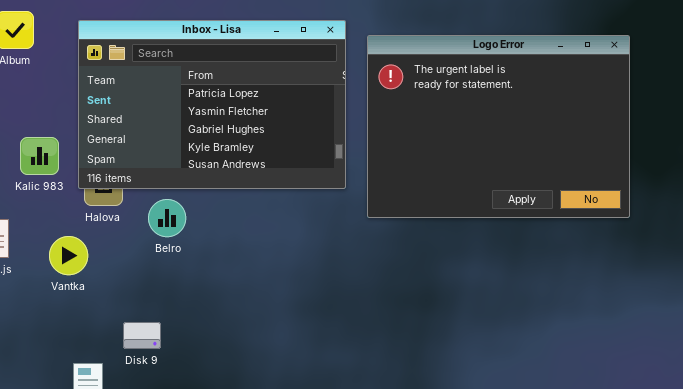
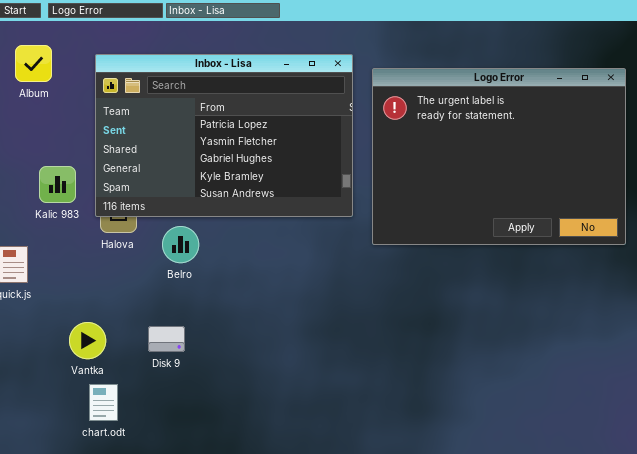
Vantka: [49,236,88,275] -> [69,322,106,359], moved
Disk 9: [123,322,161,349] -> [148,326,185,352], moved

